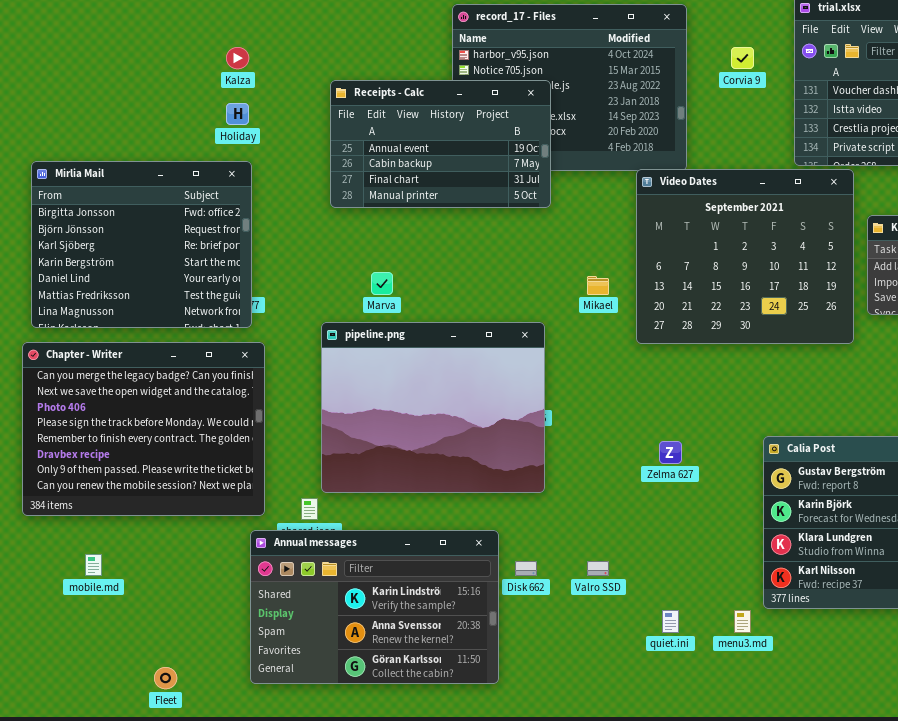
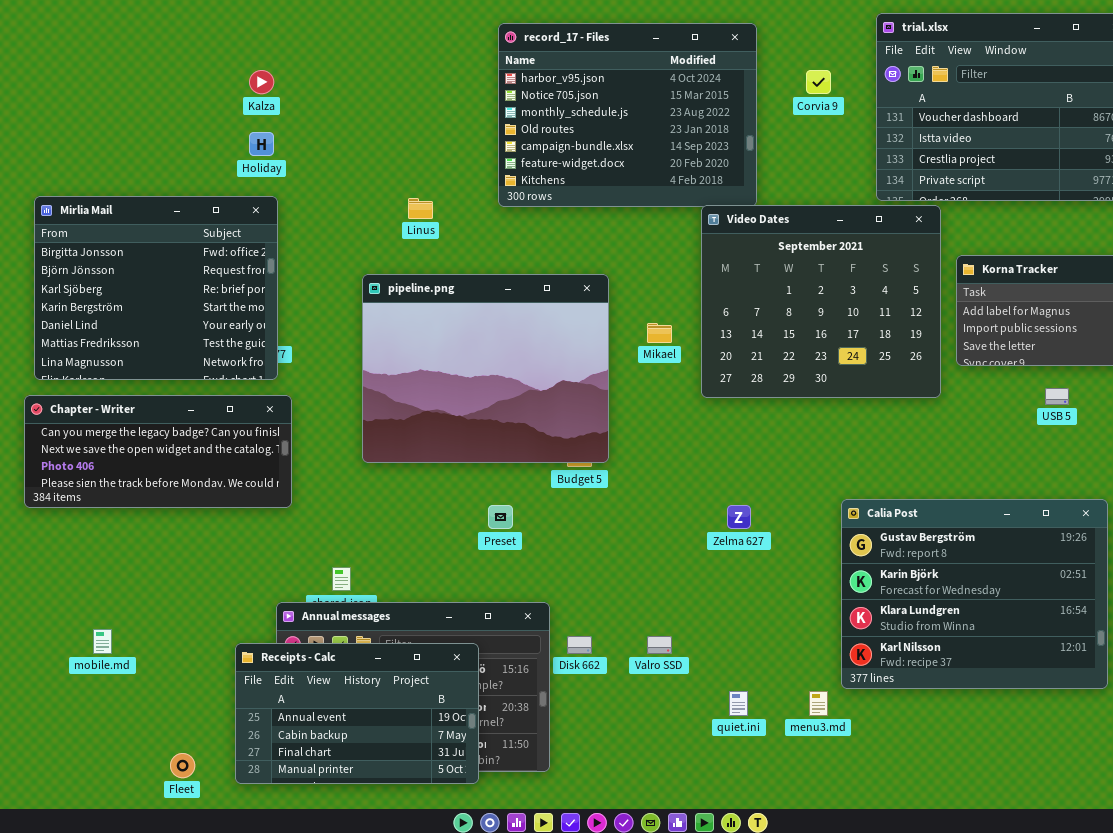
Receipts - Calc: [330,80,551,208] -> [235,643,479,784], moved
pipeline.png: [321,322,545,493] -> [362,274,609,463], moved
Chapter - Writer: [22,342,265,516] -> [24,395,292,508], resized

